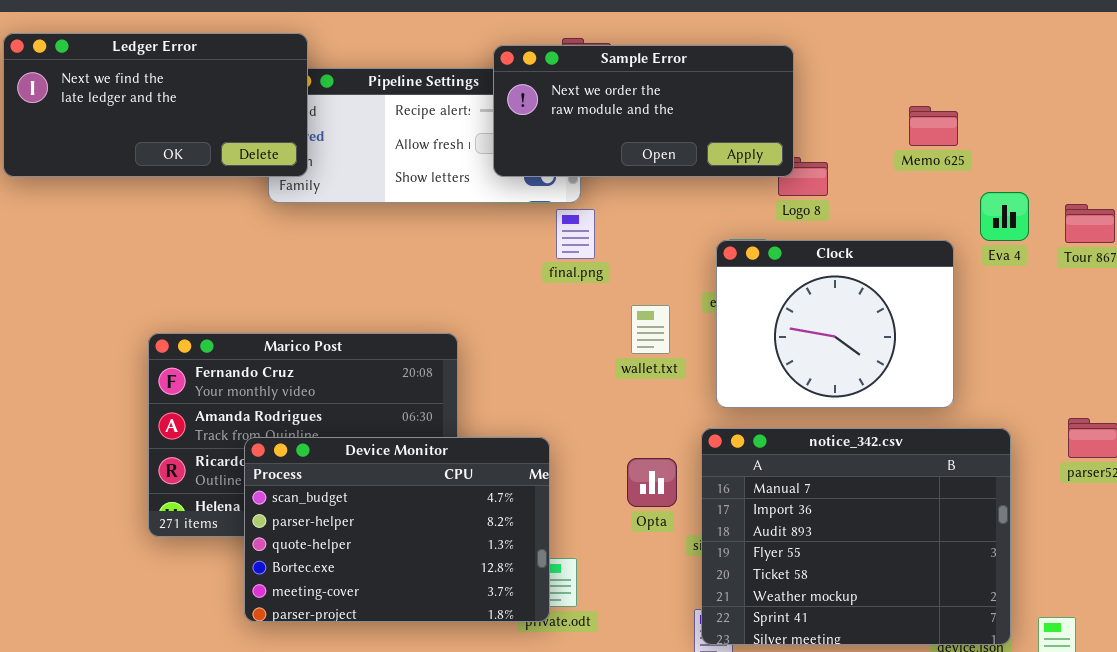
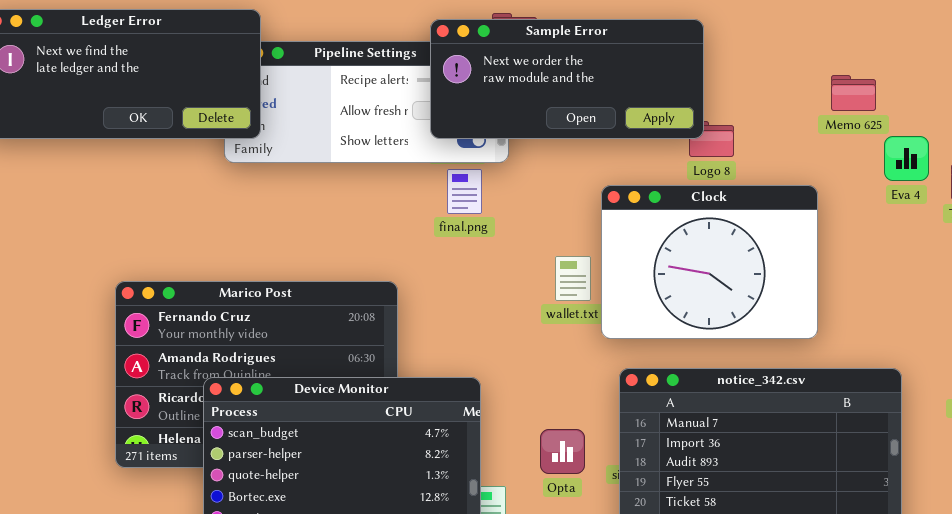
Memo 625: [909,106,958,146] -> [831,75,876,111], moved
Eva 4: [980,192,1029,241] -> [884,136,929,181], moved
final.png: [556,209,595,259] -> [447,169,482,214], moved
Clock: [716,240,954,408] -> [601,185,818,339], moved
Opta: [627,458,677,507] -> [540,429,585,474], moved

